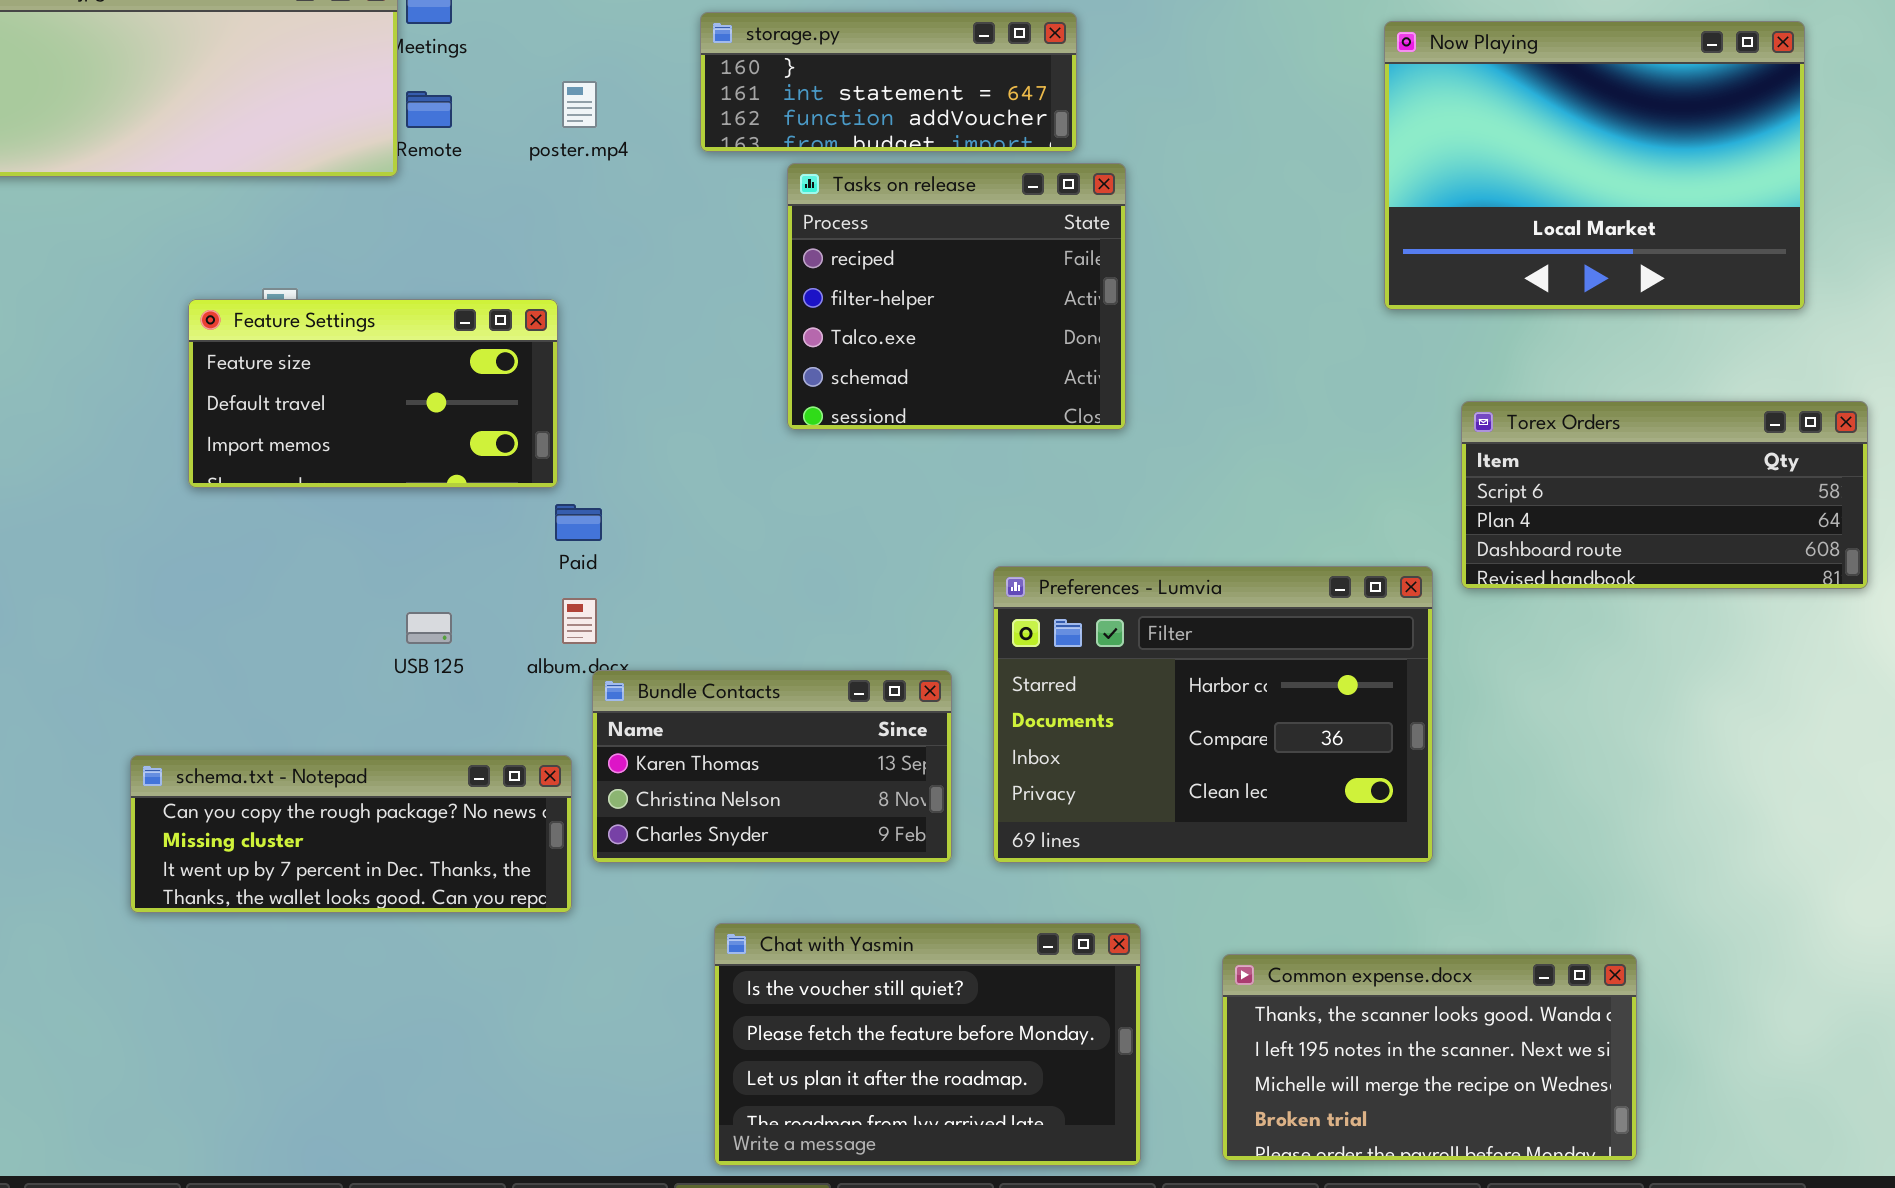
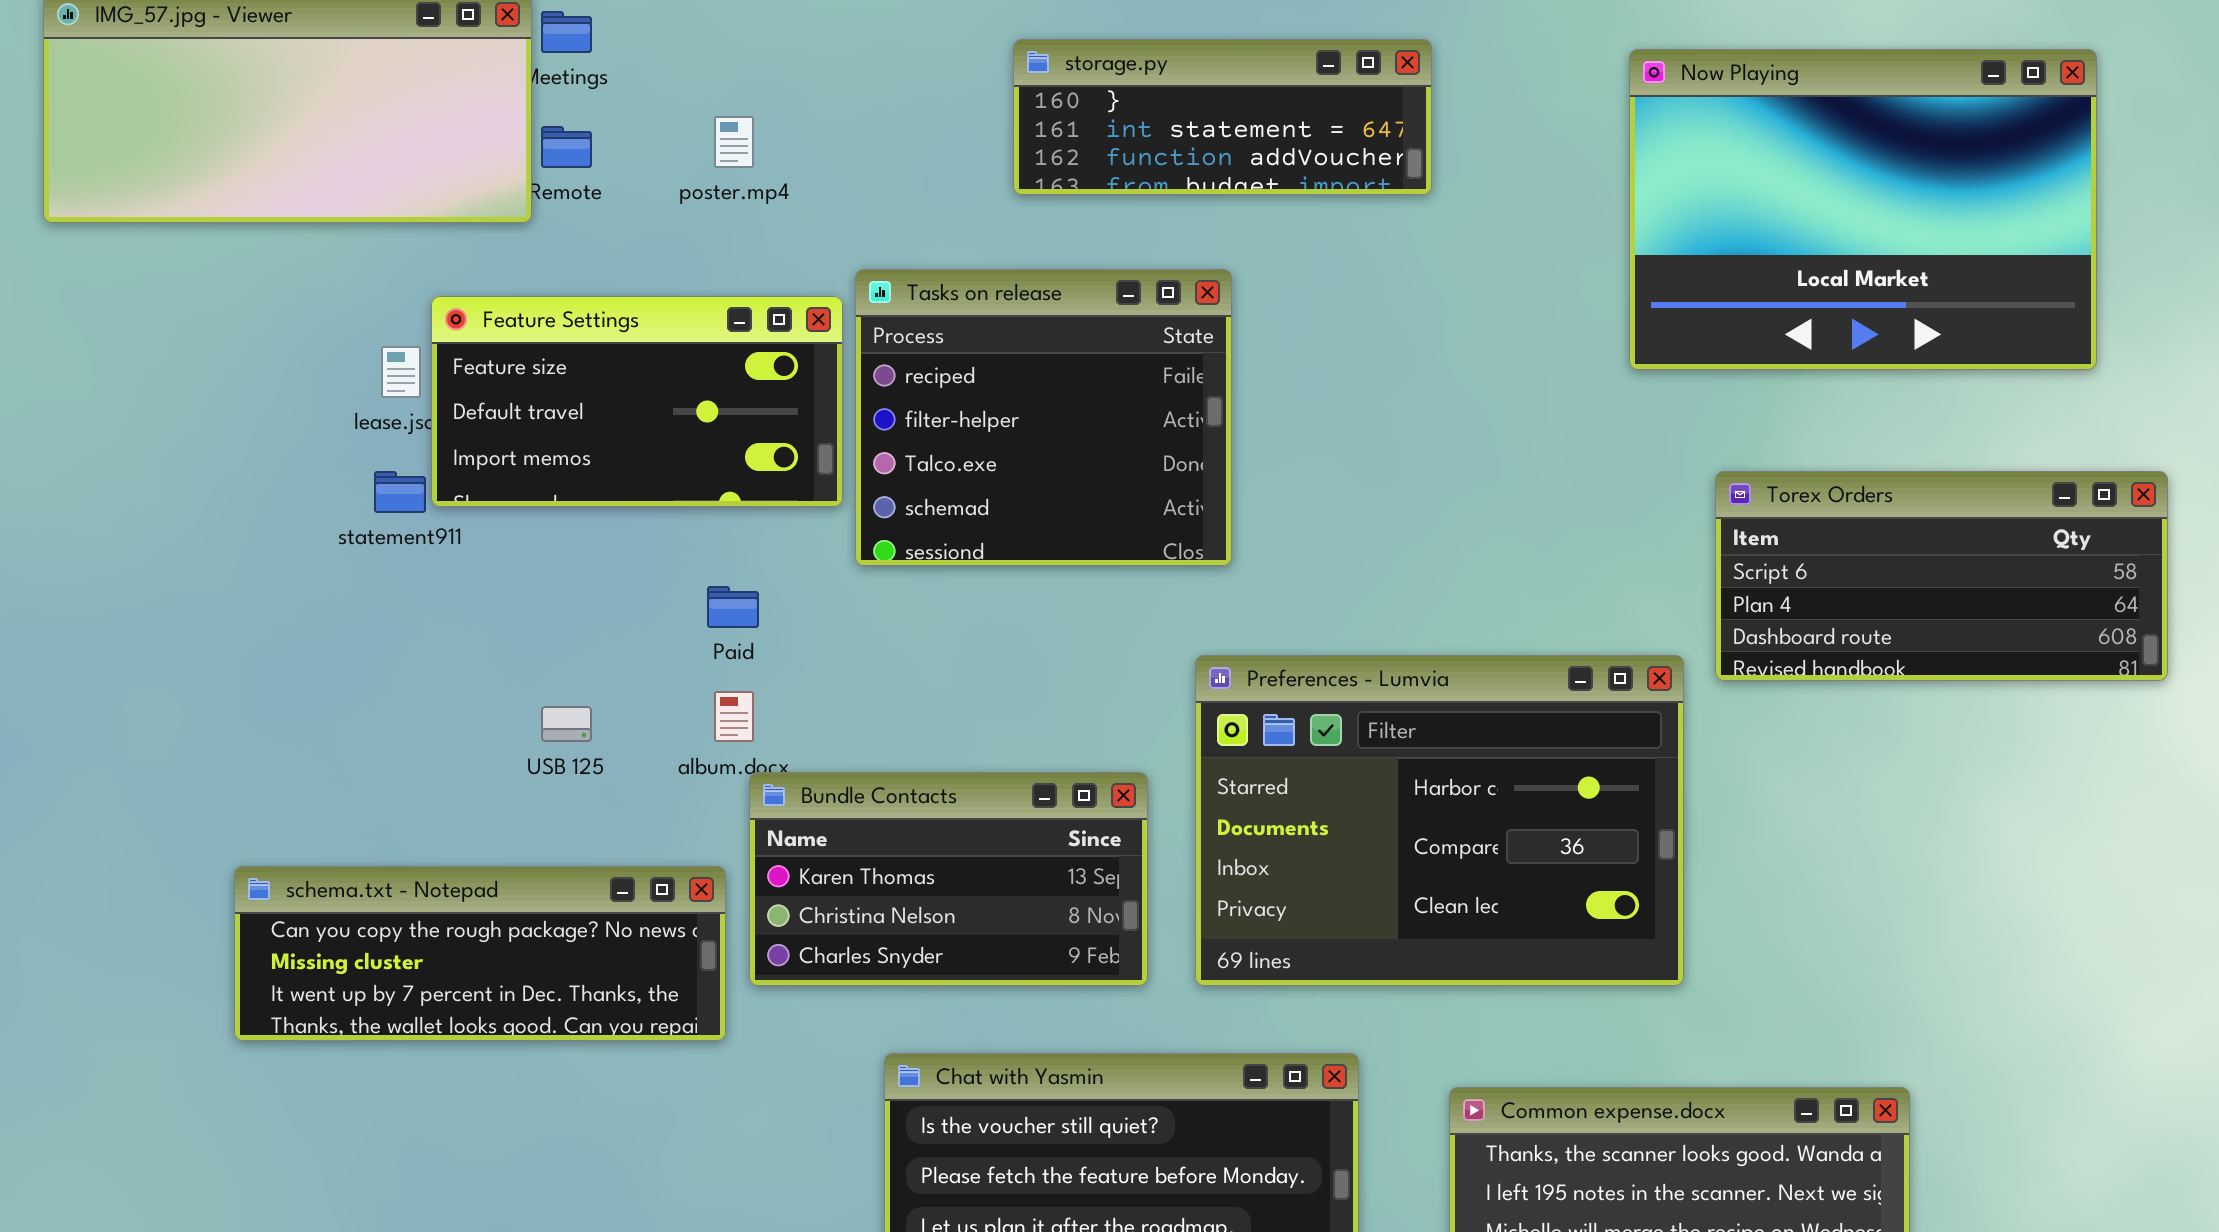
storage.py: [700,12,1077,152] -> [1013,39,1432,195], moved
Tasks on release: [787,163,1126,430] -> [855,269,1232,566], moved
Feature Settings: [188,299,558,488] -> [431,296,843,507], moved

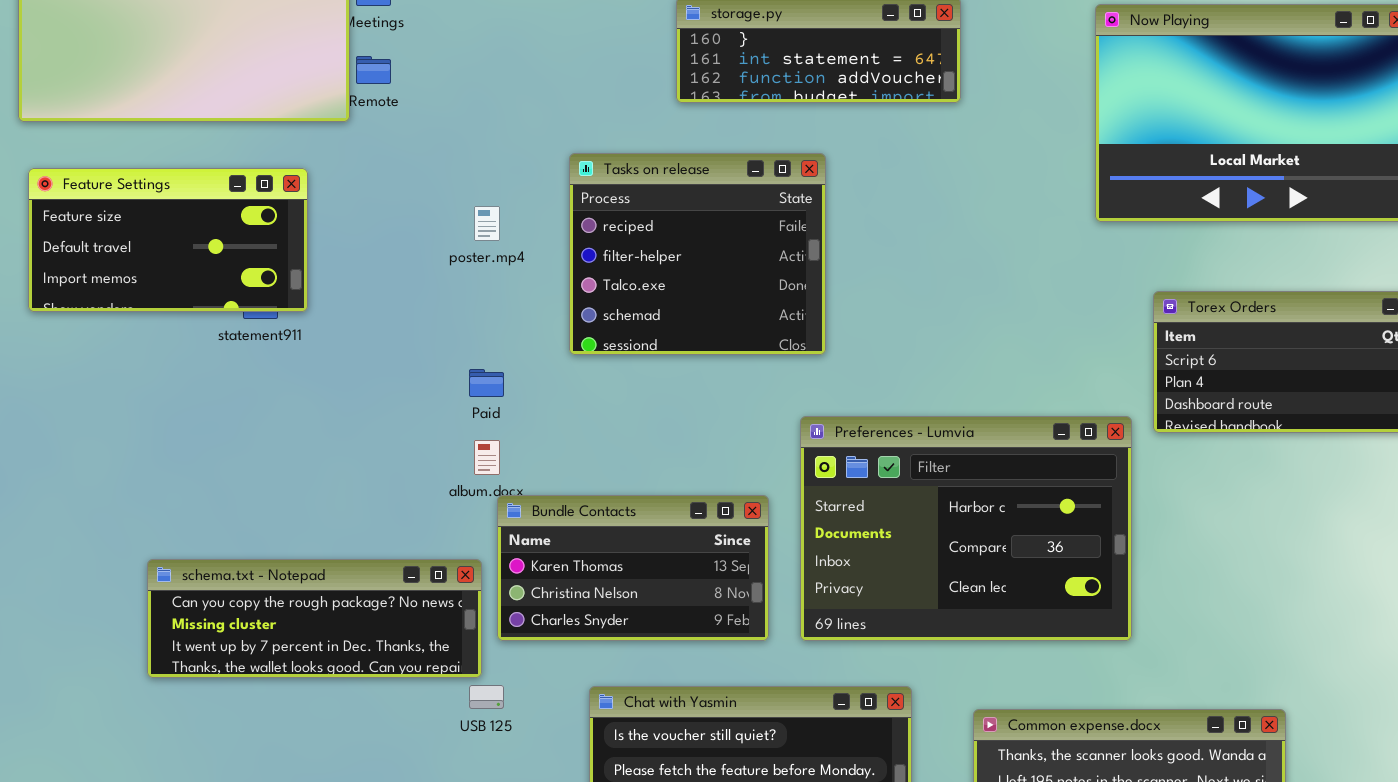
poster.mp4: [714,116,754,168] -> [474,206,500,241], moved
Feature Settings: [431,296,843,507] -> [28,168,308,312], moved
USB 125: [541,706,592,742] -> [469,685,504,709], moved

